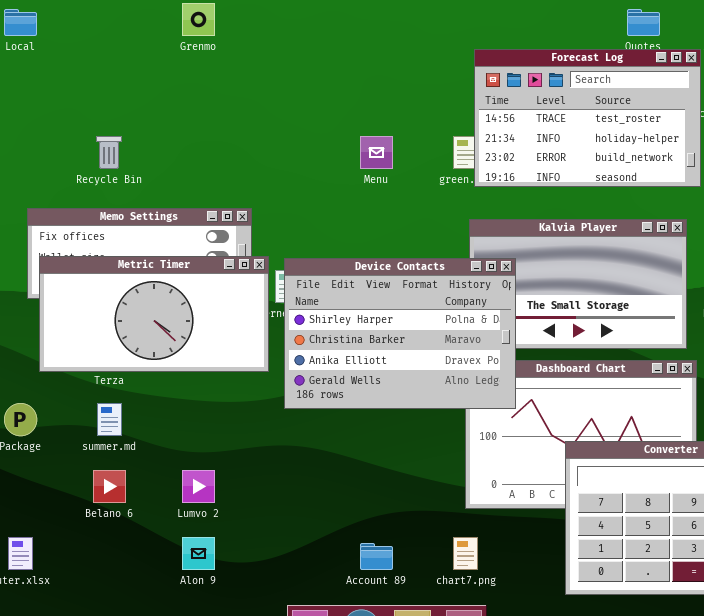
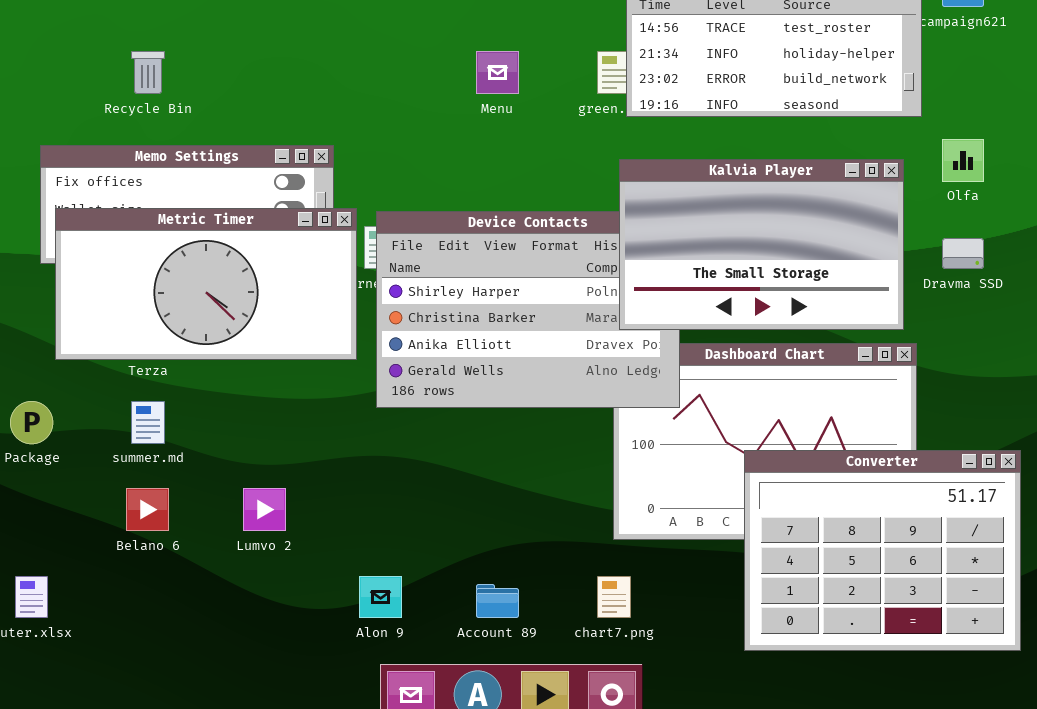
Kalvia Player: [469,219,687,349] -> [619,159,904,330], raised
Alon 9: [182,537,215,570] -> [359,576,402,618], moved

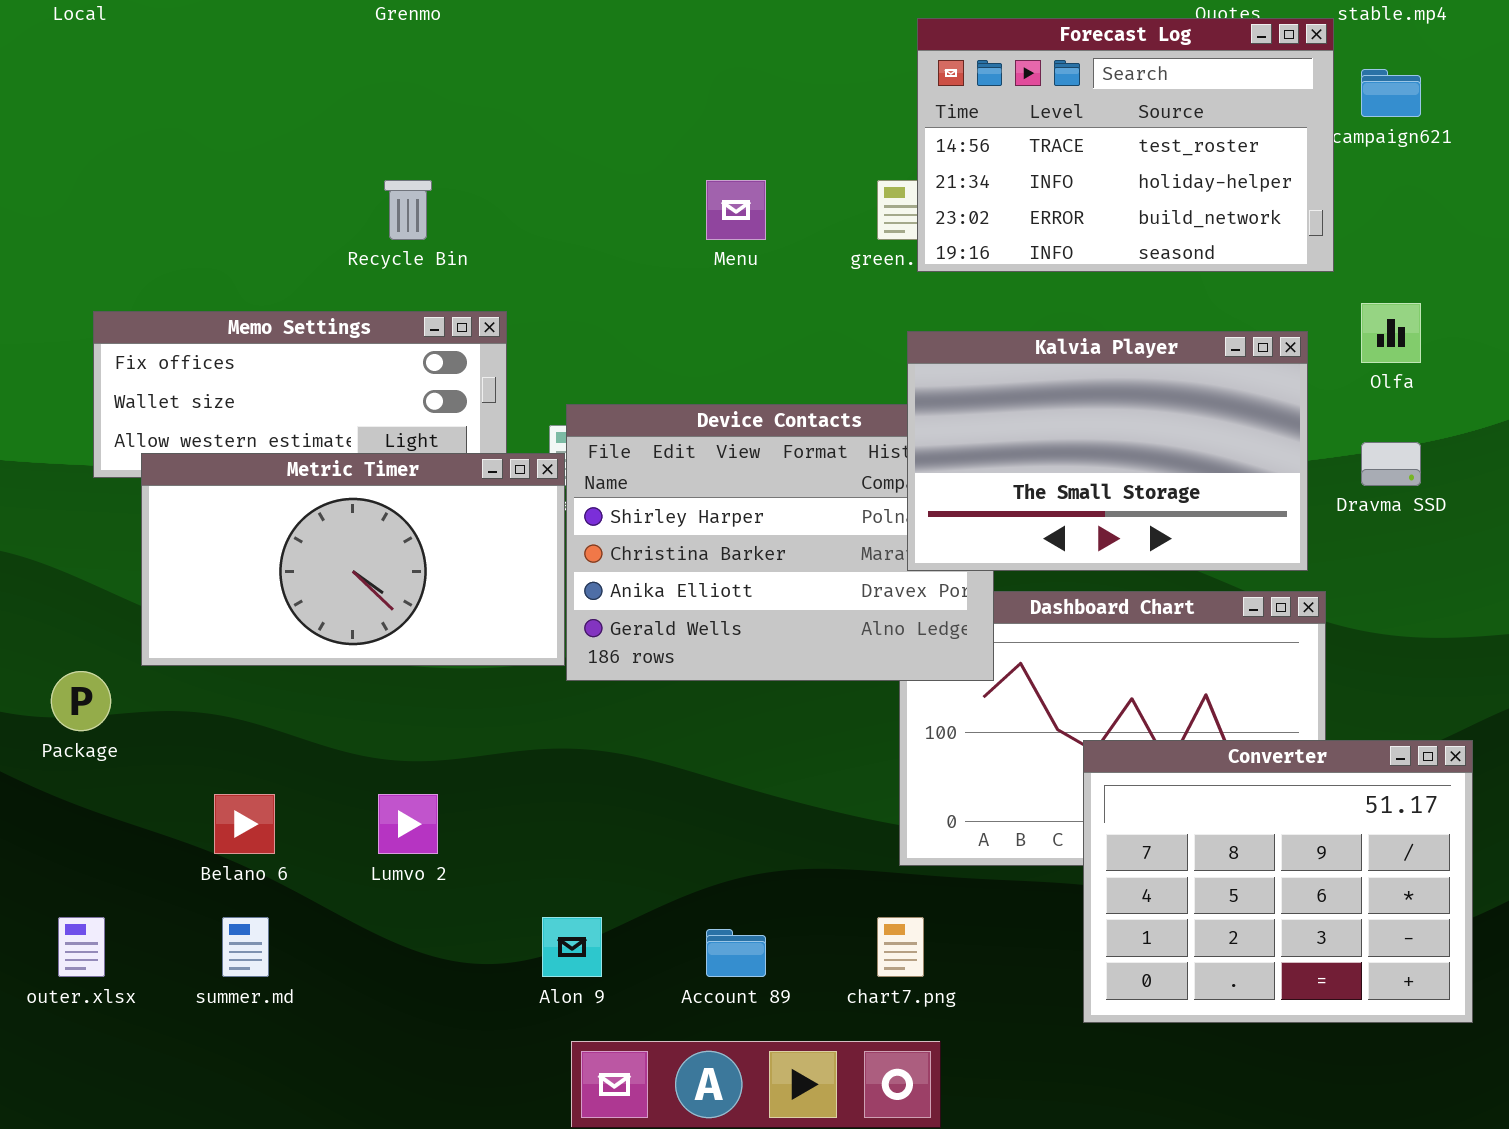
Recycle Bin: [131,51,165,94] -> [384,180,432,240], moved
Metric Timer: [55,208,357,360] -> [141,453,565,666], moved
summer.md: [131,401,165,444] -> [222,917,269,977], moved

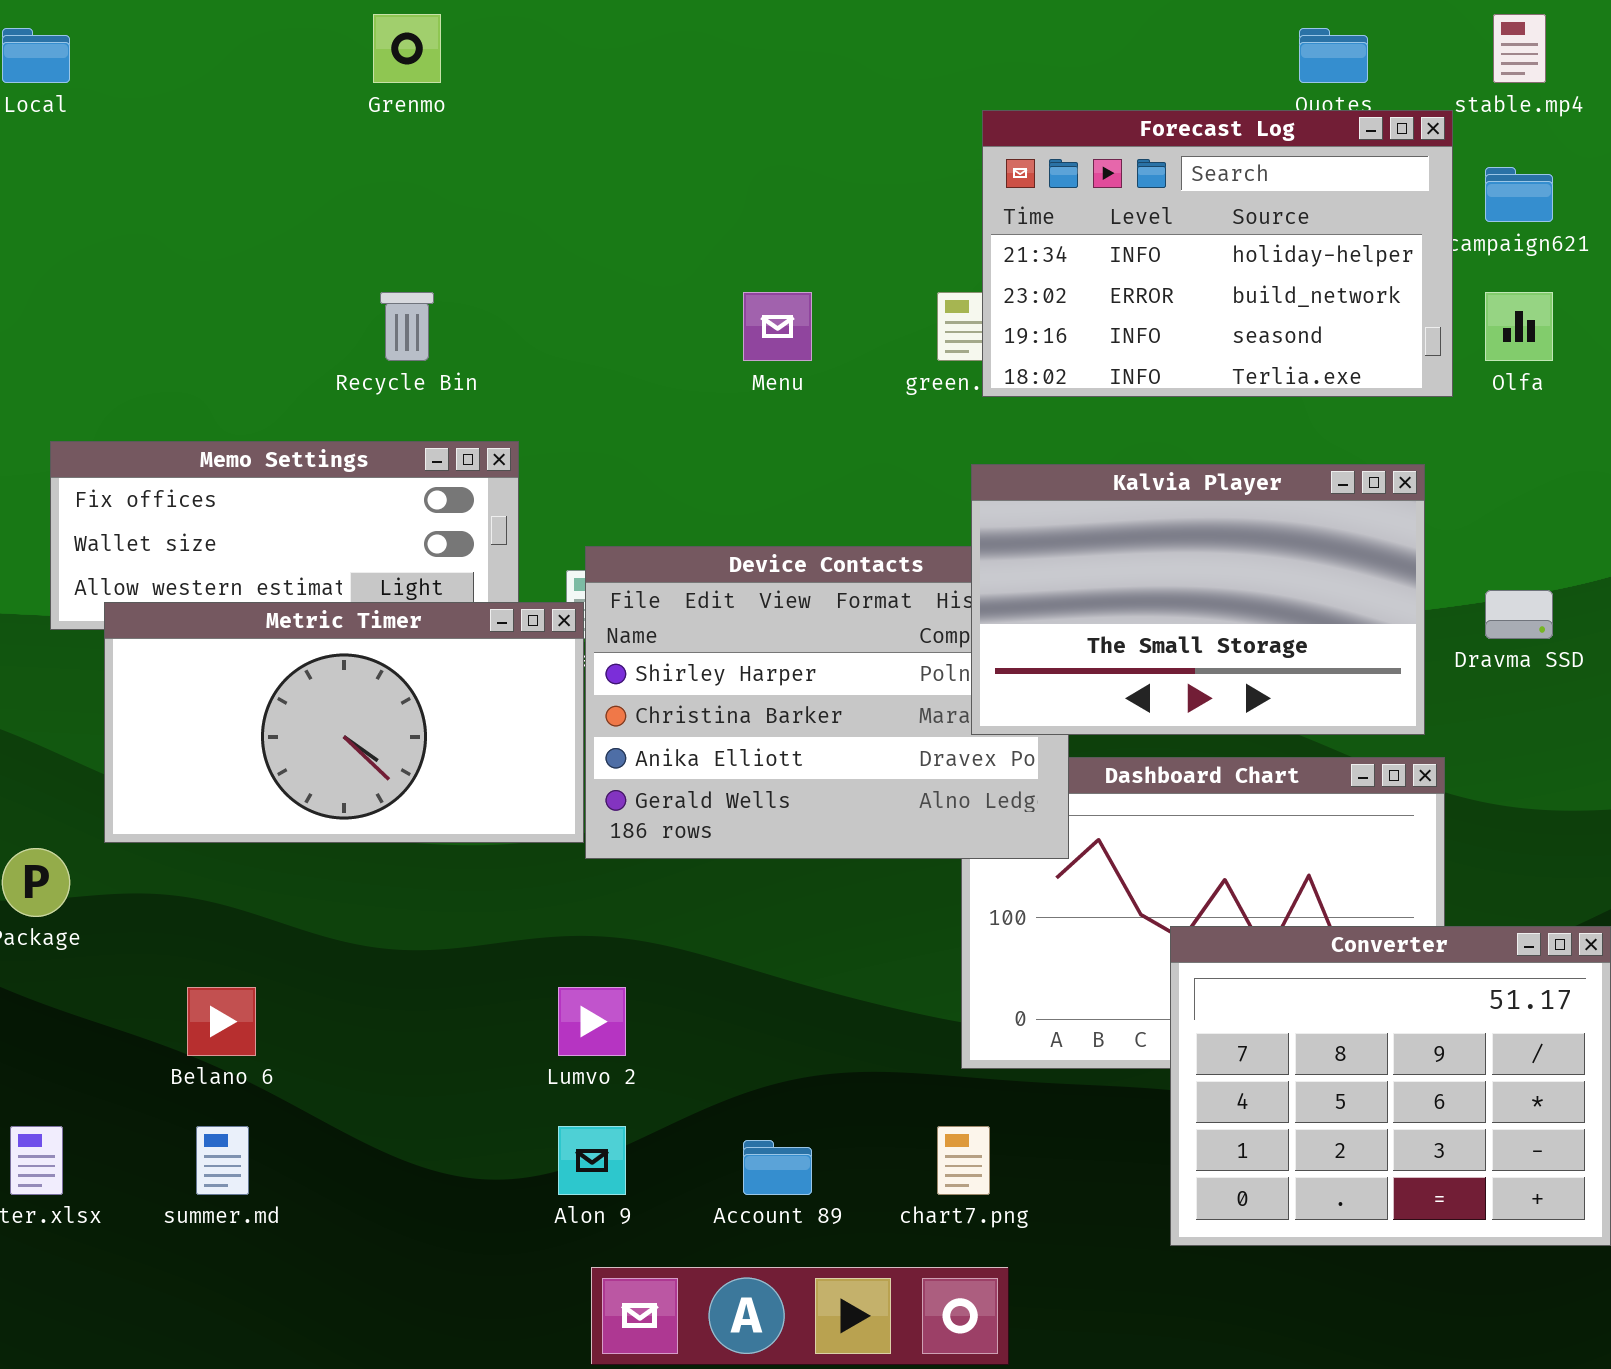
Forecast Log: [917,18,1334,272] -> [982,110,1453,397], scrolled down 1 row
Olfa: [1361,303,1421,363] -> [1485,292,1553,361], moved
Lumvo 2: [378,794,438,854] -> [558,987,626,1056], moved

